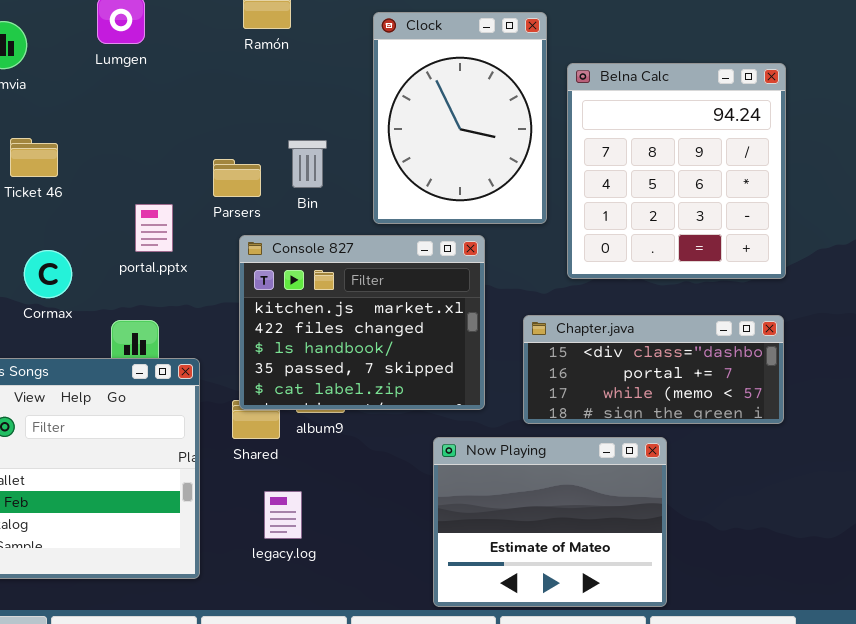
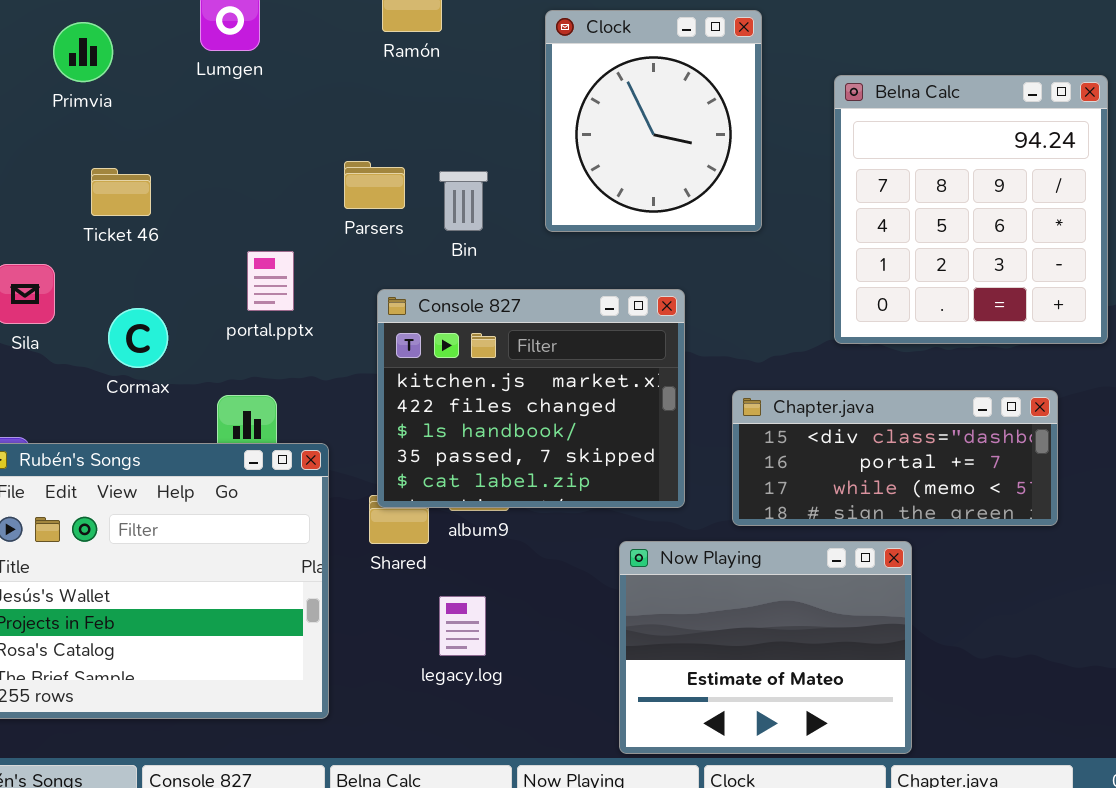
Clock: [373,12,547,224] -> [545,10,762,232], resized
Belna Calc: [567,63,786,279] -> [834,75,1108,344], moved
Parsers: [213,159,261,197] -> [344,161,405,209], moved
legacy.log: [264,491,302,539] -> [439,596,486,656], moved

